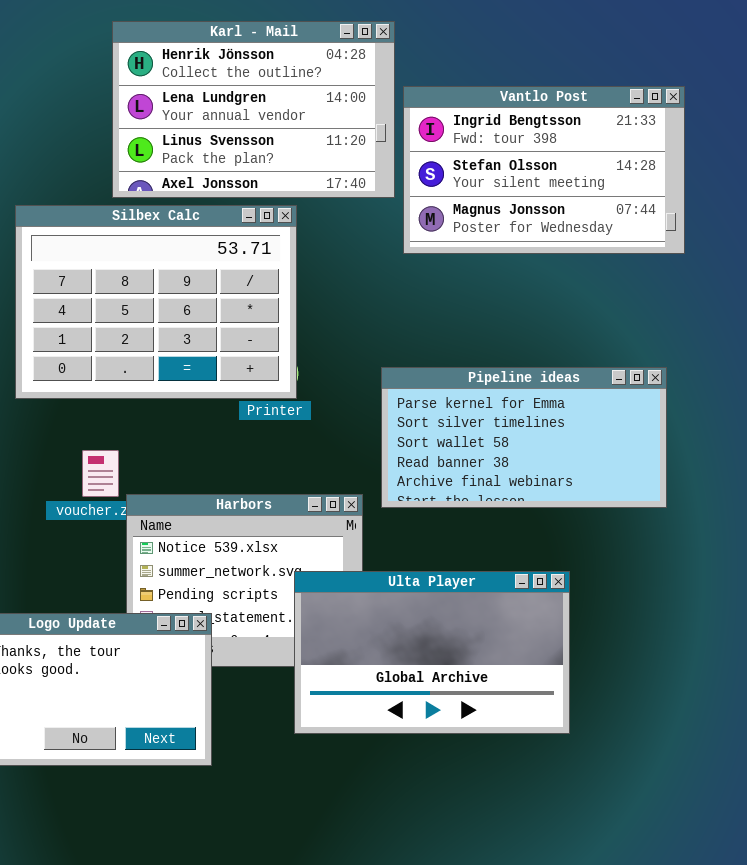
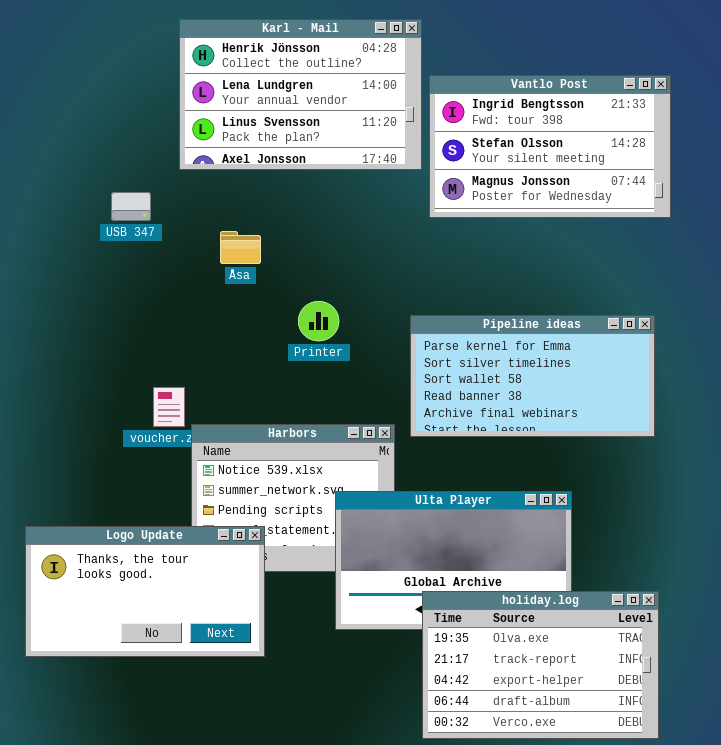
Silbex Calc: [15,205,297,399] -> none, closed
holiday.log: none -> [422,591,659,739], opened

